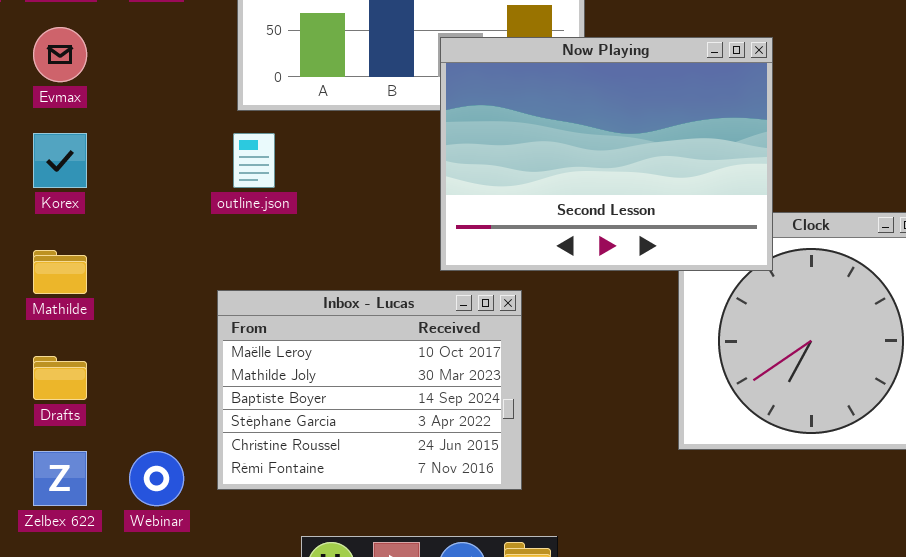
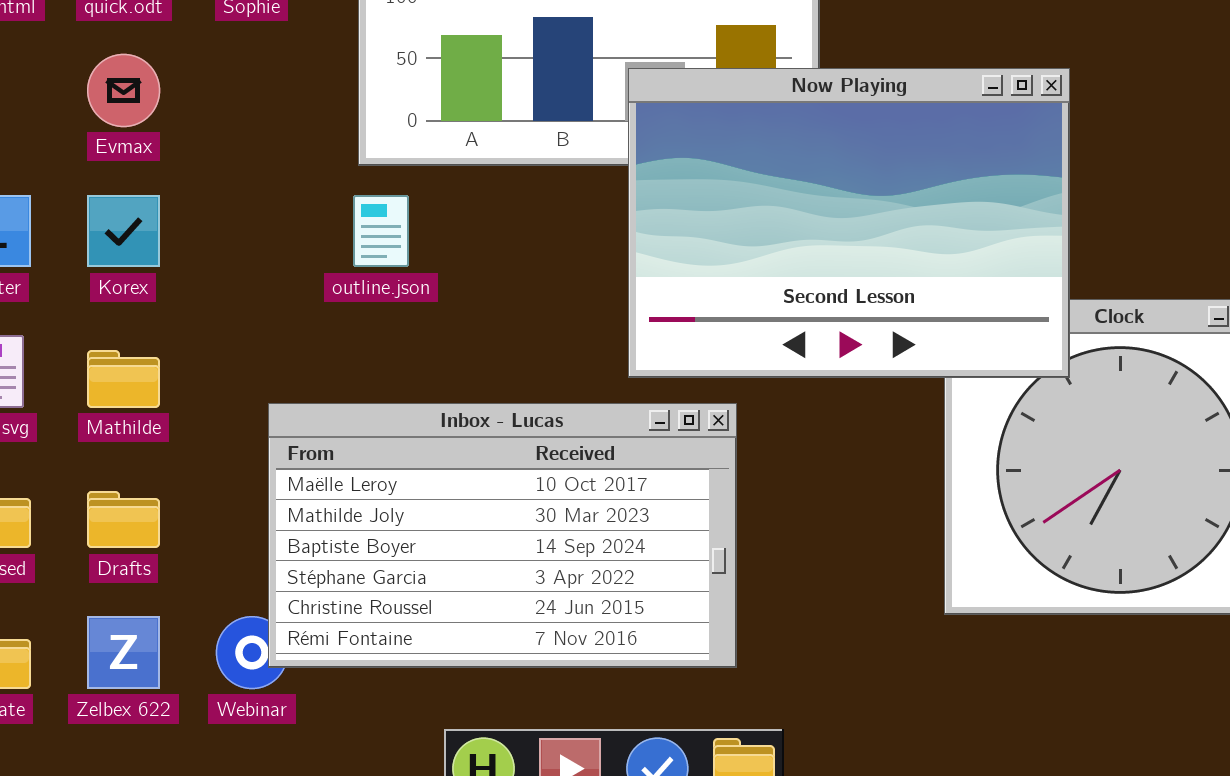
Inbox - Lucas: [217,290,522,490] -> [268,403,737,668], resized

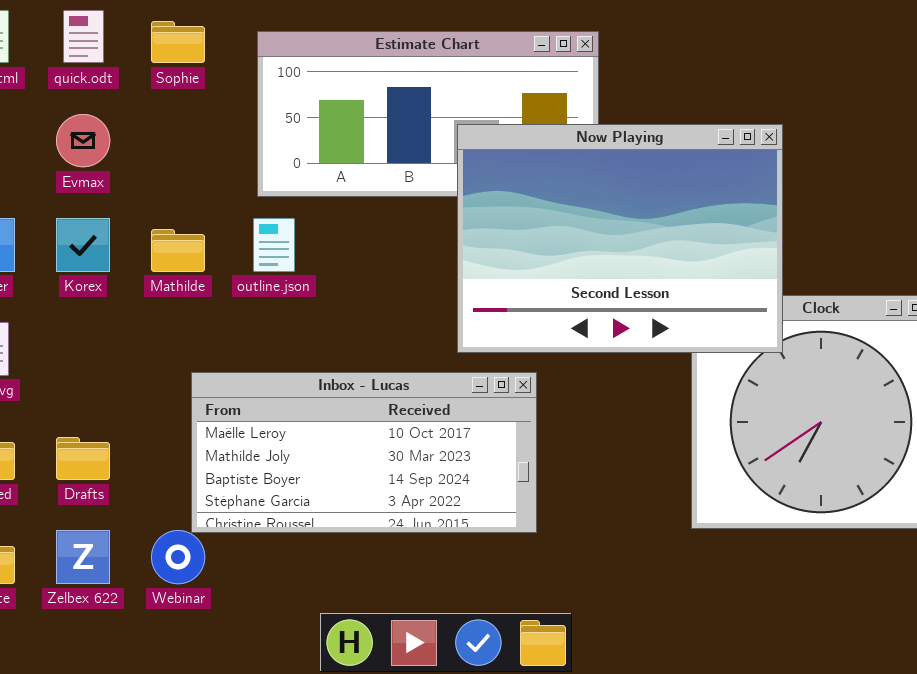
Mathilde: [87,350,160,408] -> [151,229,205,272], moved
Inbox - Lucas: [268,403,737,668] -> [191,372,537,533], resized

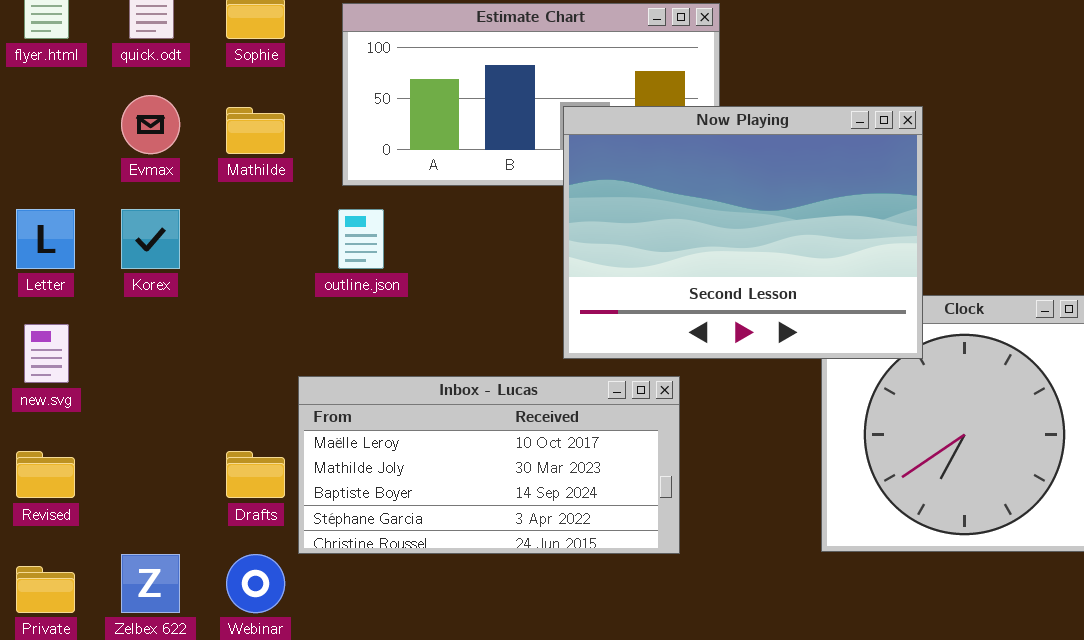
Mathilde: [151,229,205,272] -> [226,107,285,154], moved
Inbox - Lucas: [191,372,537,533] -> [298,376,680,554], moved
Drafts: [56,437,110,480] -> [226,451,285,498], moved

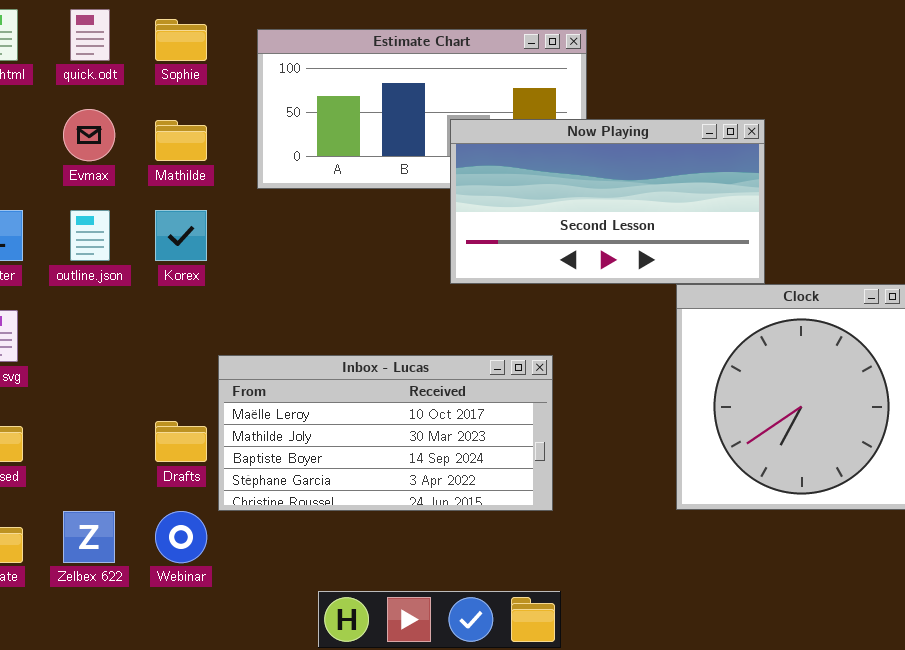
Now Playing: [563,106,923,359] -> [450,119,765,284], resized
Korex: [121,209,180,269] -> [155,210,207,261], moved
outline.json: [338,209,384,269] -> [70,210,110,261], moved

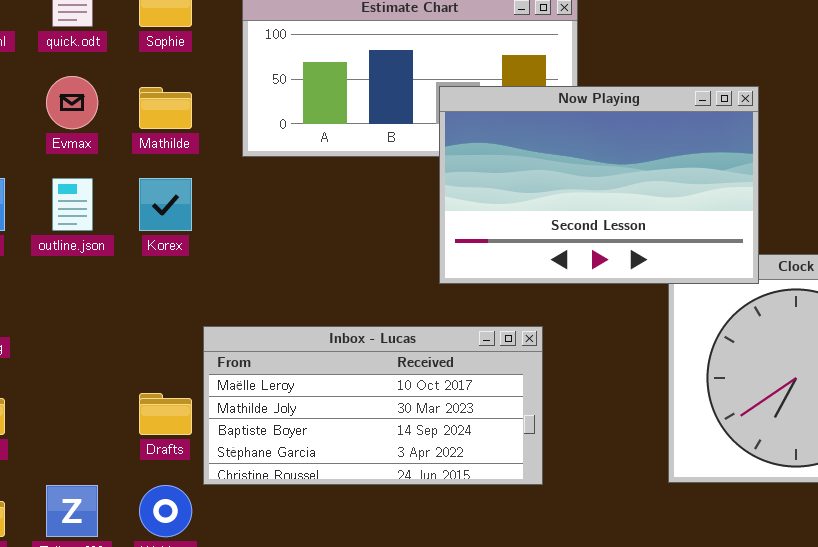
Now Playing: [450,119,765,284] -> [439,86,759,284], resized

